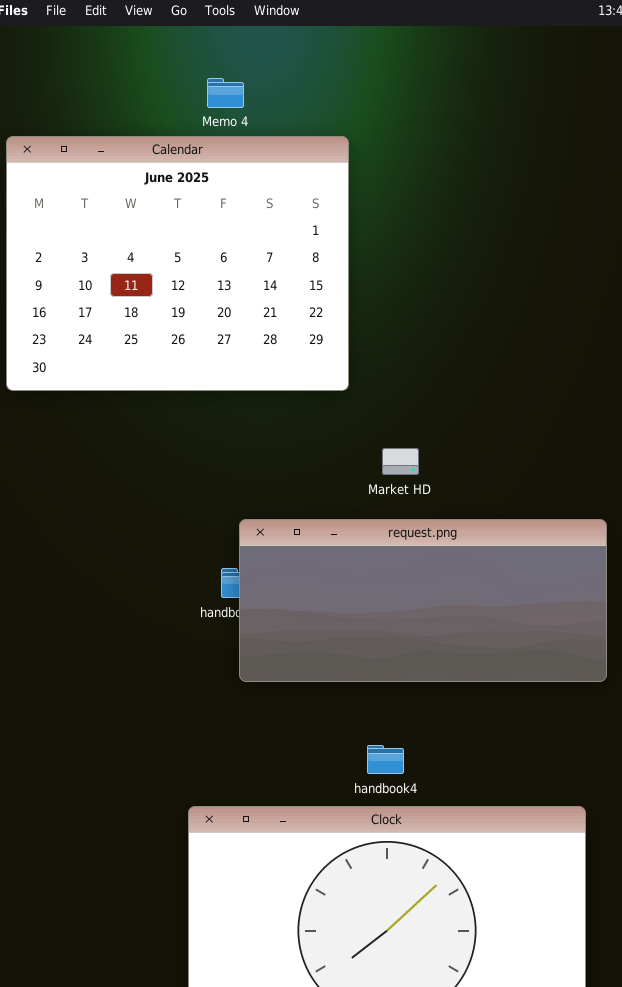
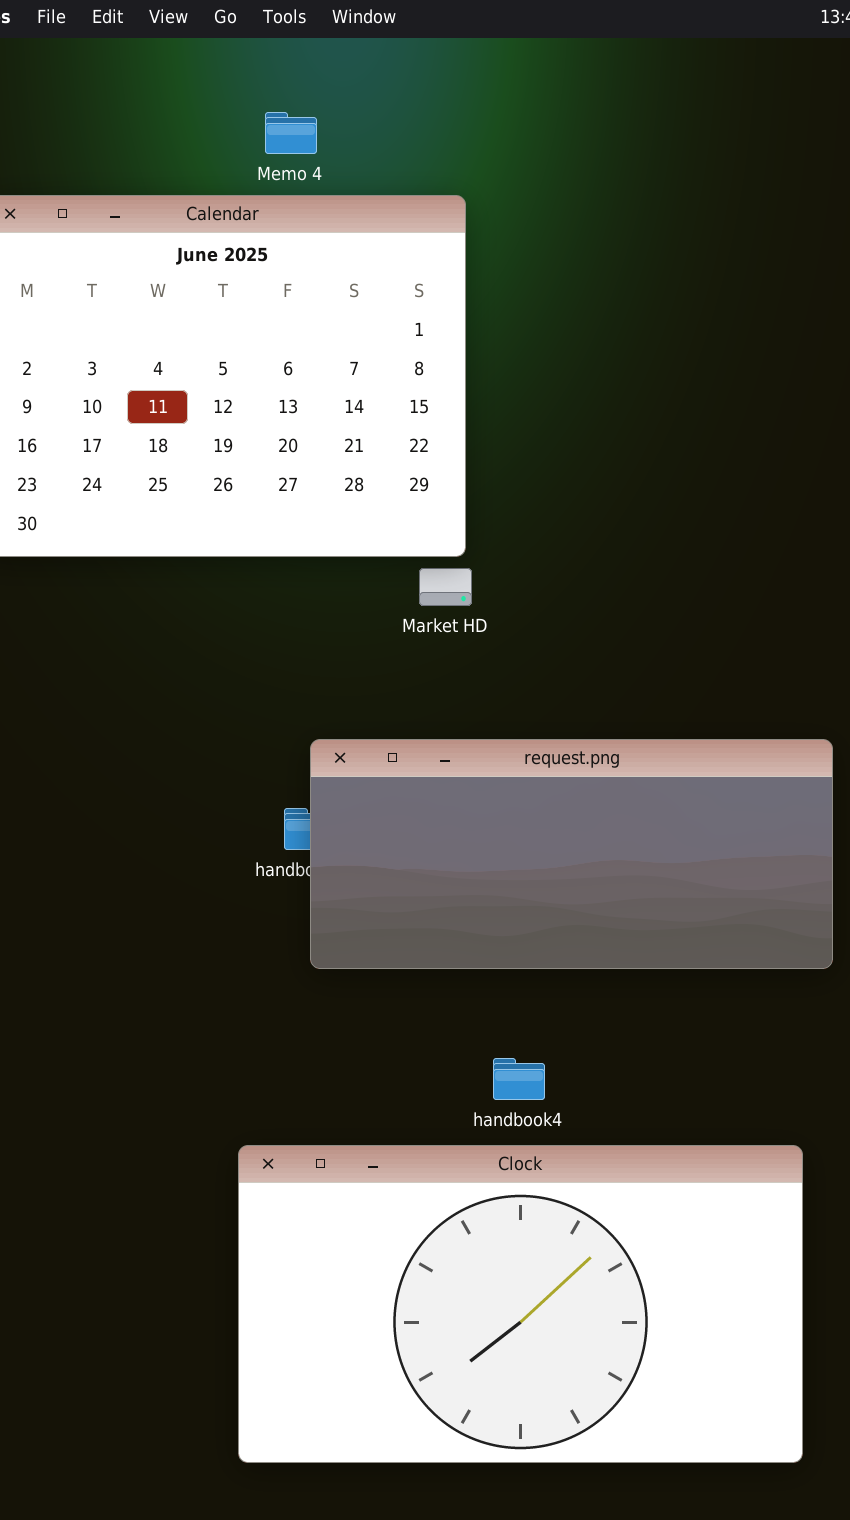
Market HD: [382,448,419,475] -> [419,568,472,606], moved

